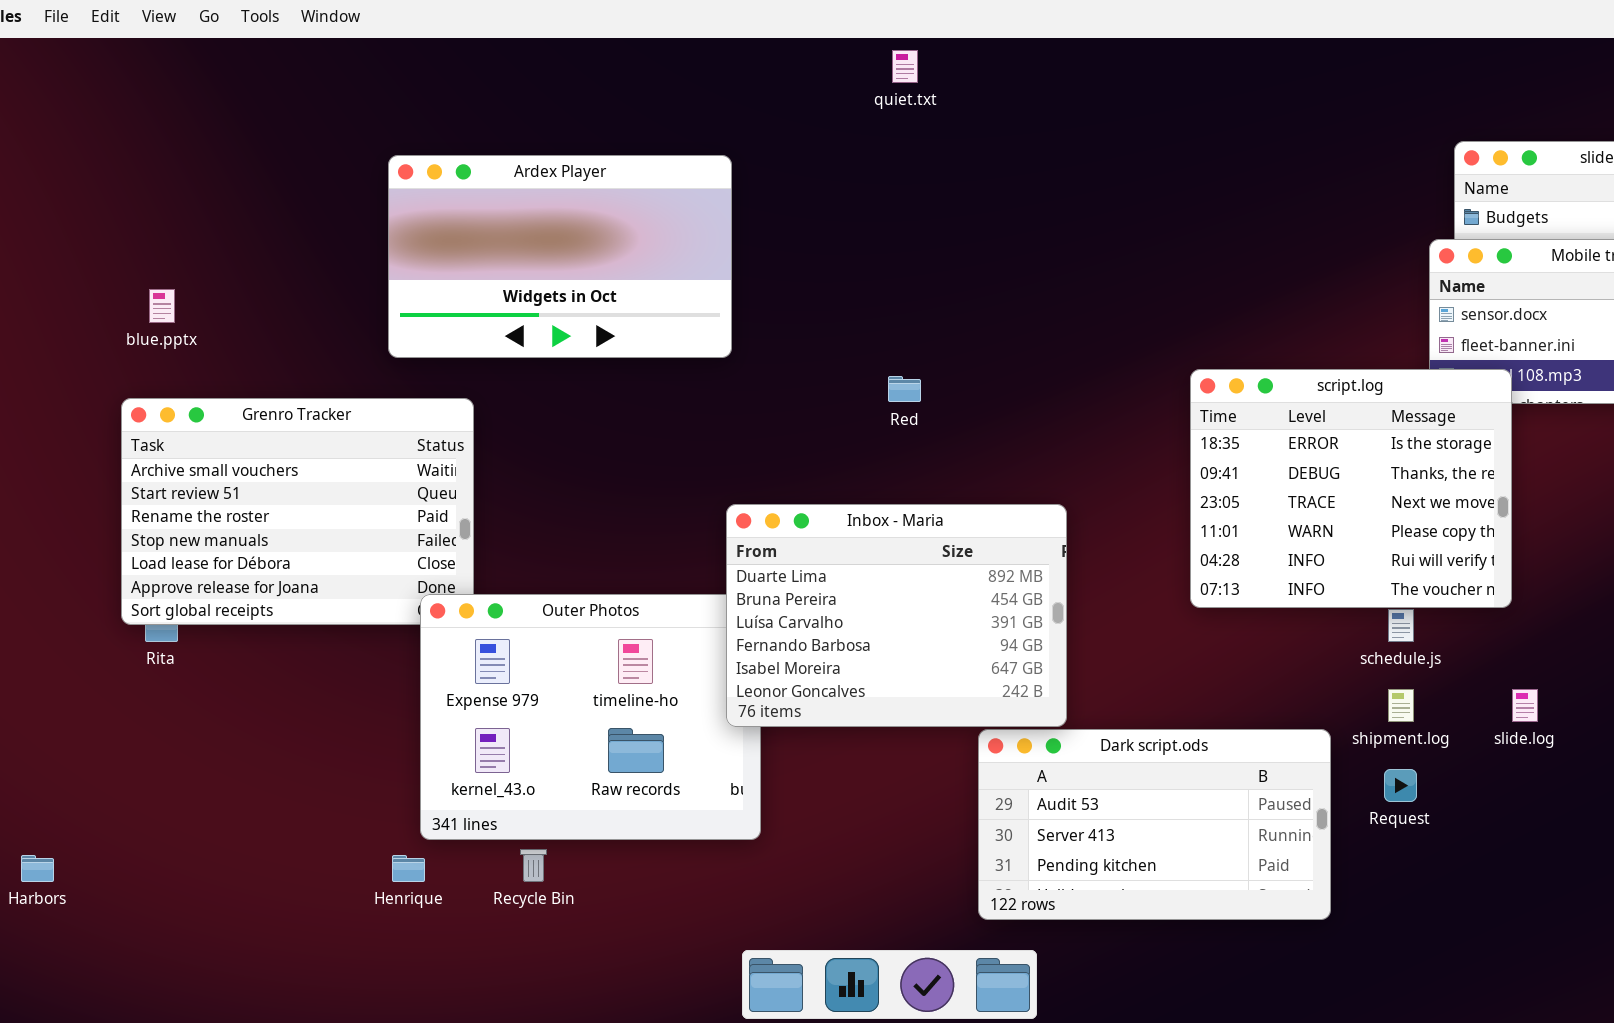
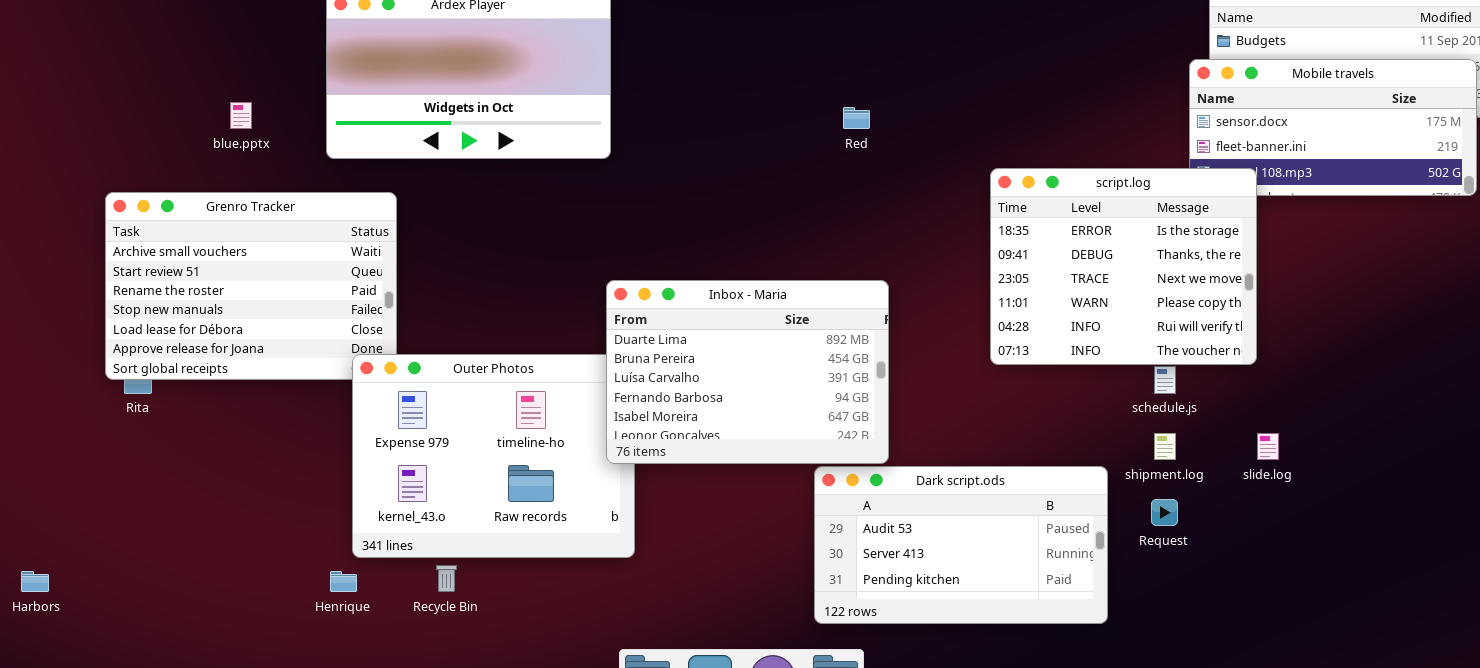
blue.pptx: [149,289,175,323] -> [230,102,252,129], moved
Red: [888,376,921,402] -> [843,107,870,129], moved

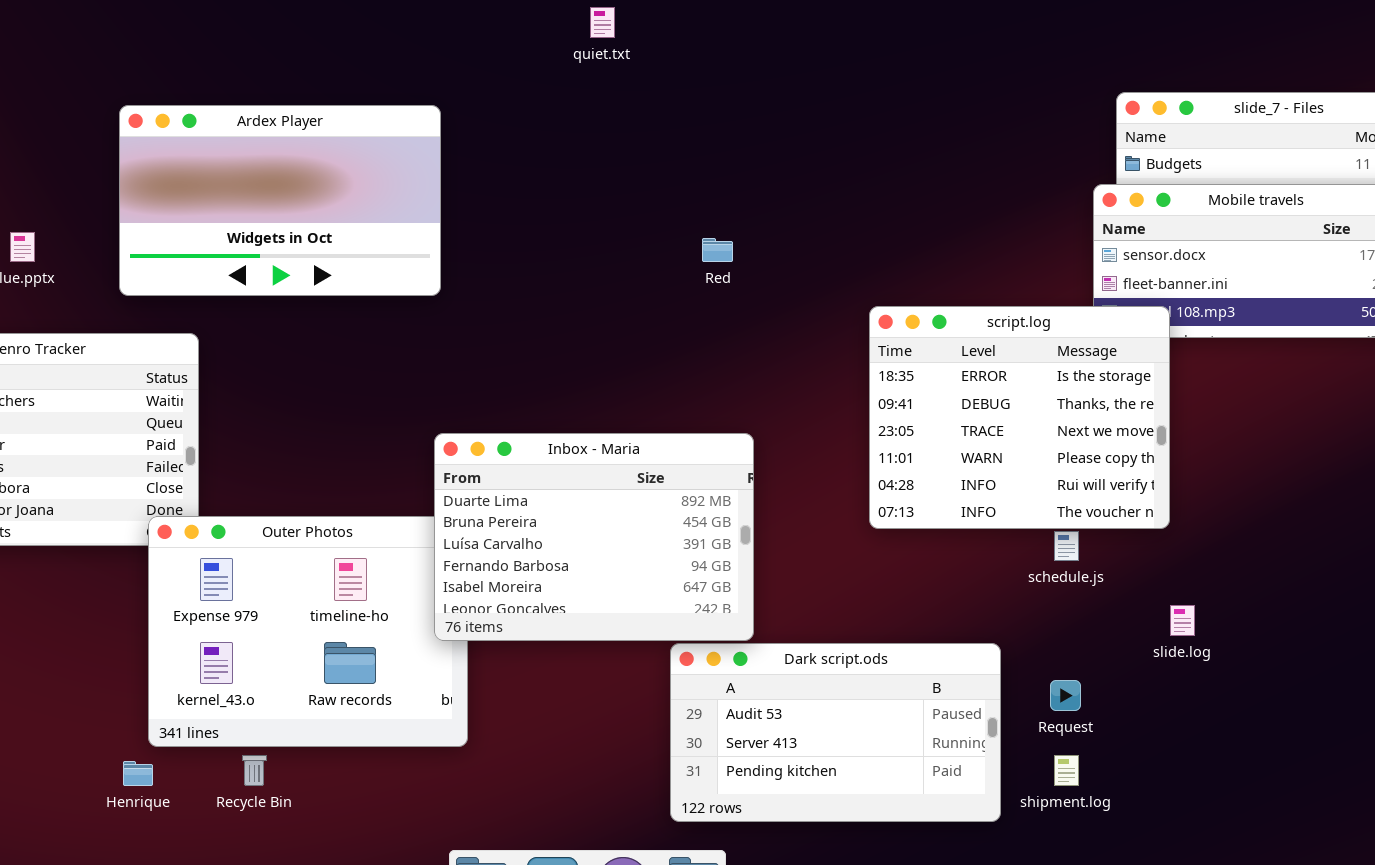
shipment.log: [1154,433,1176,460] -> [1054,755,1079,786], moved

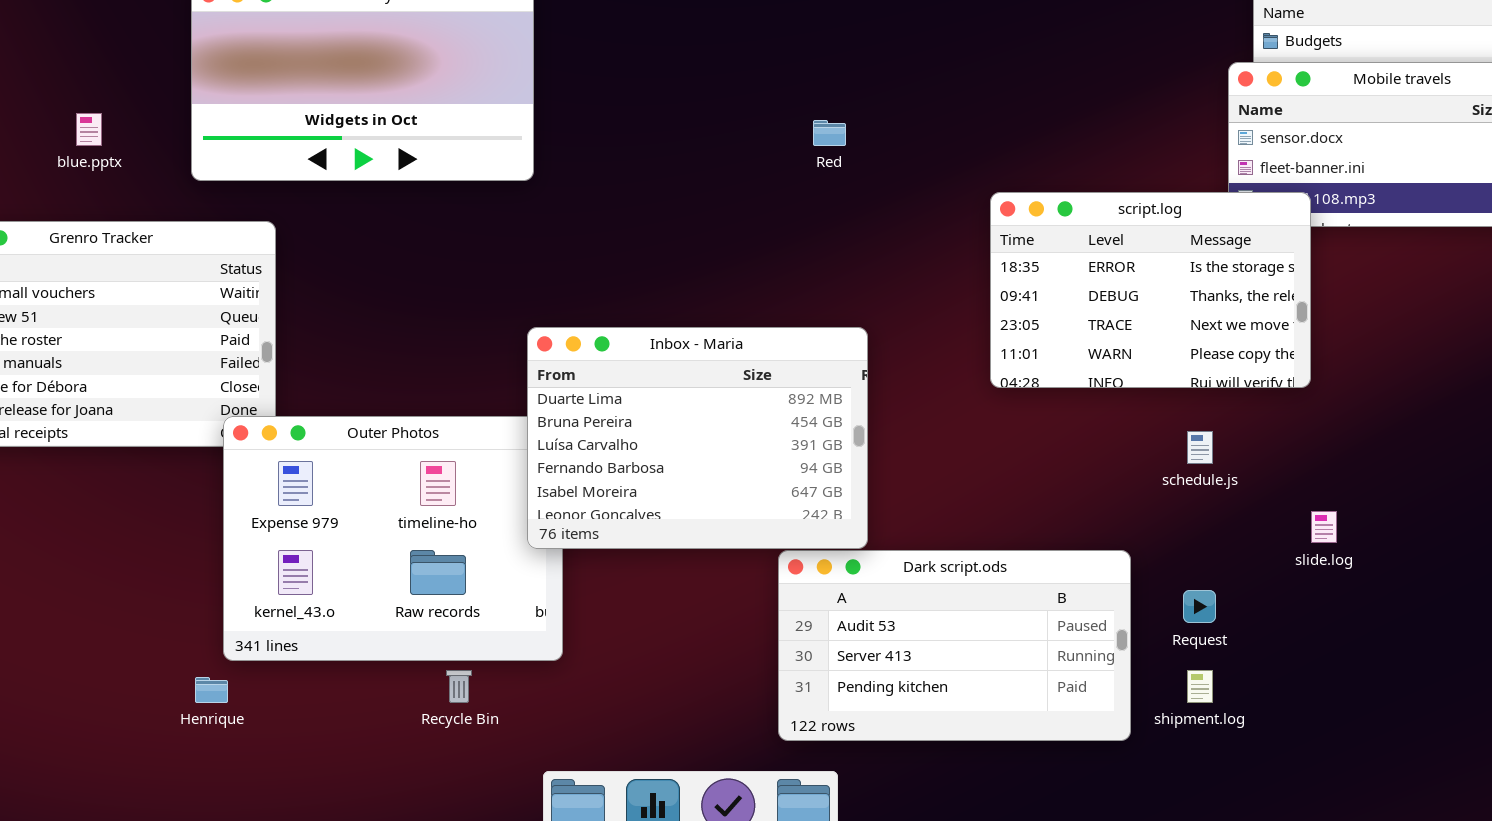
script.log: [869,306,1170,529] -> [990,192,1311,388], resized
Recycle Bin: [242,755,267,786] -> [446,670,472,703], moved

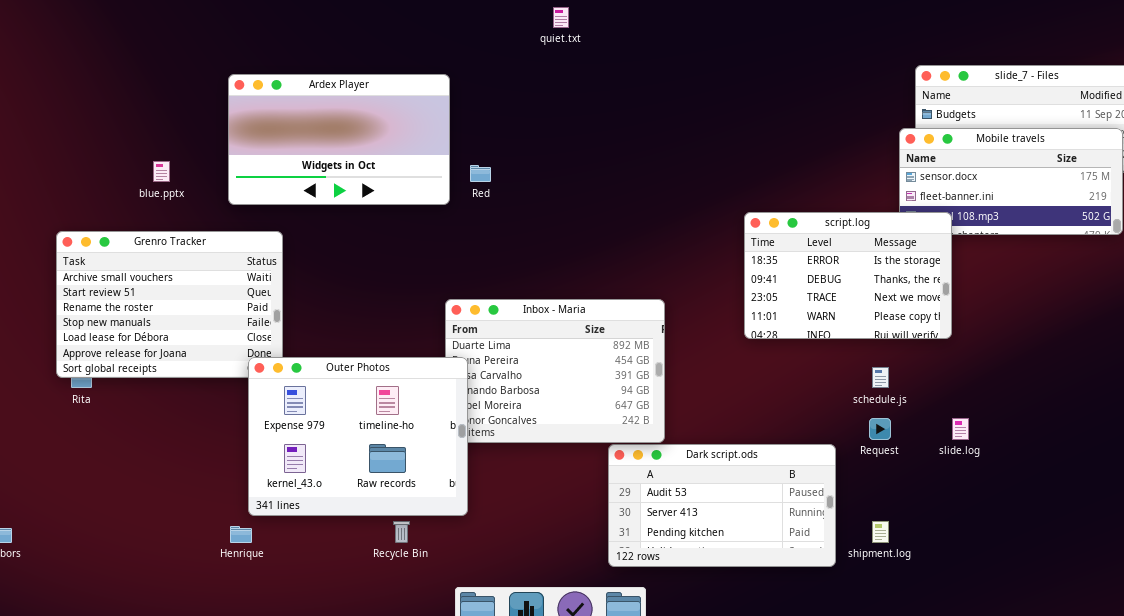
Red: [813,120,846,146] -> [470,165,491,182], moved
Outer Photos: [223,416,563,661] -> [248,357,468,516], raised
Request: [1183,590,1216,623] -> [869,418,891,440], moved

